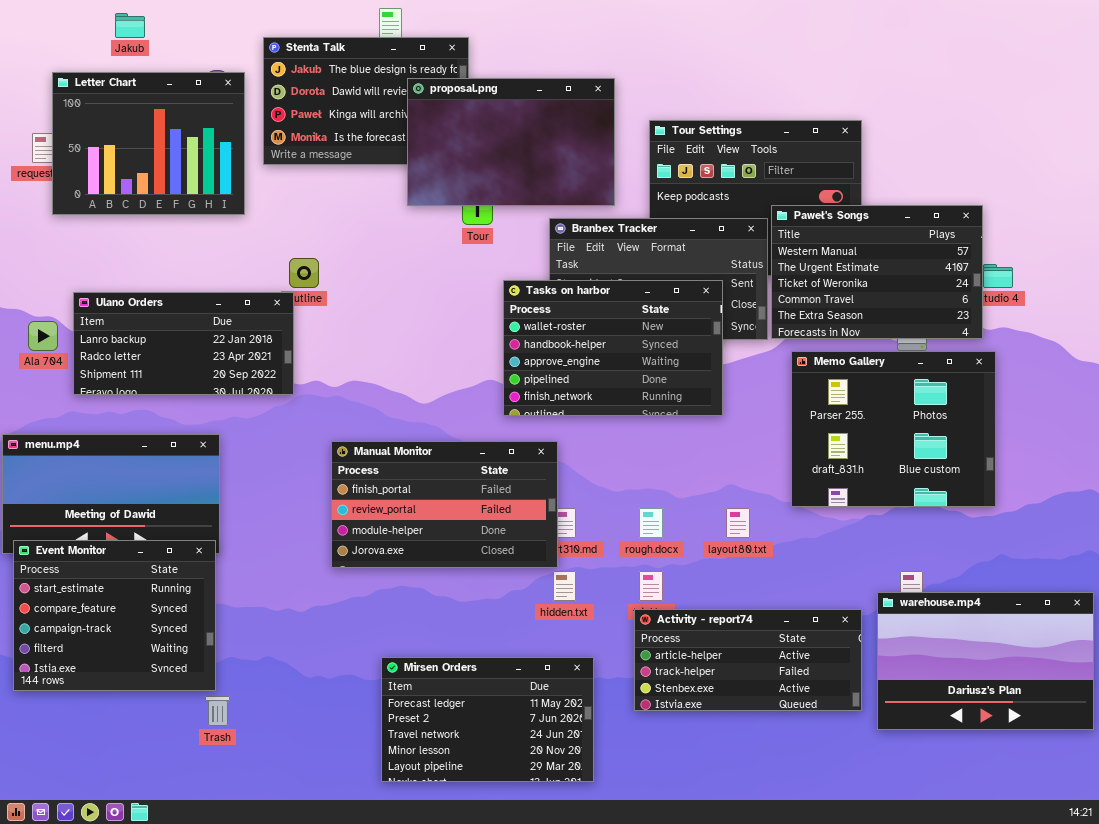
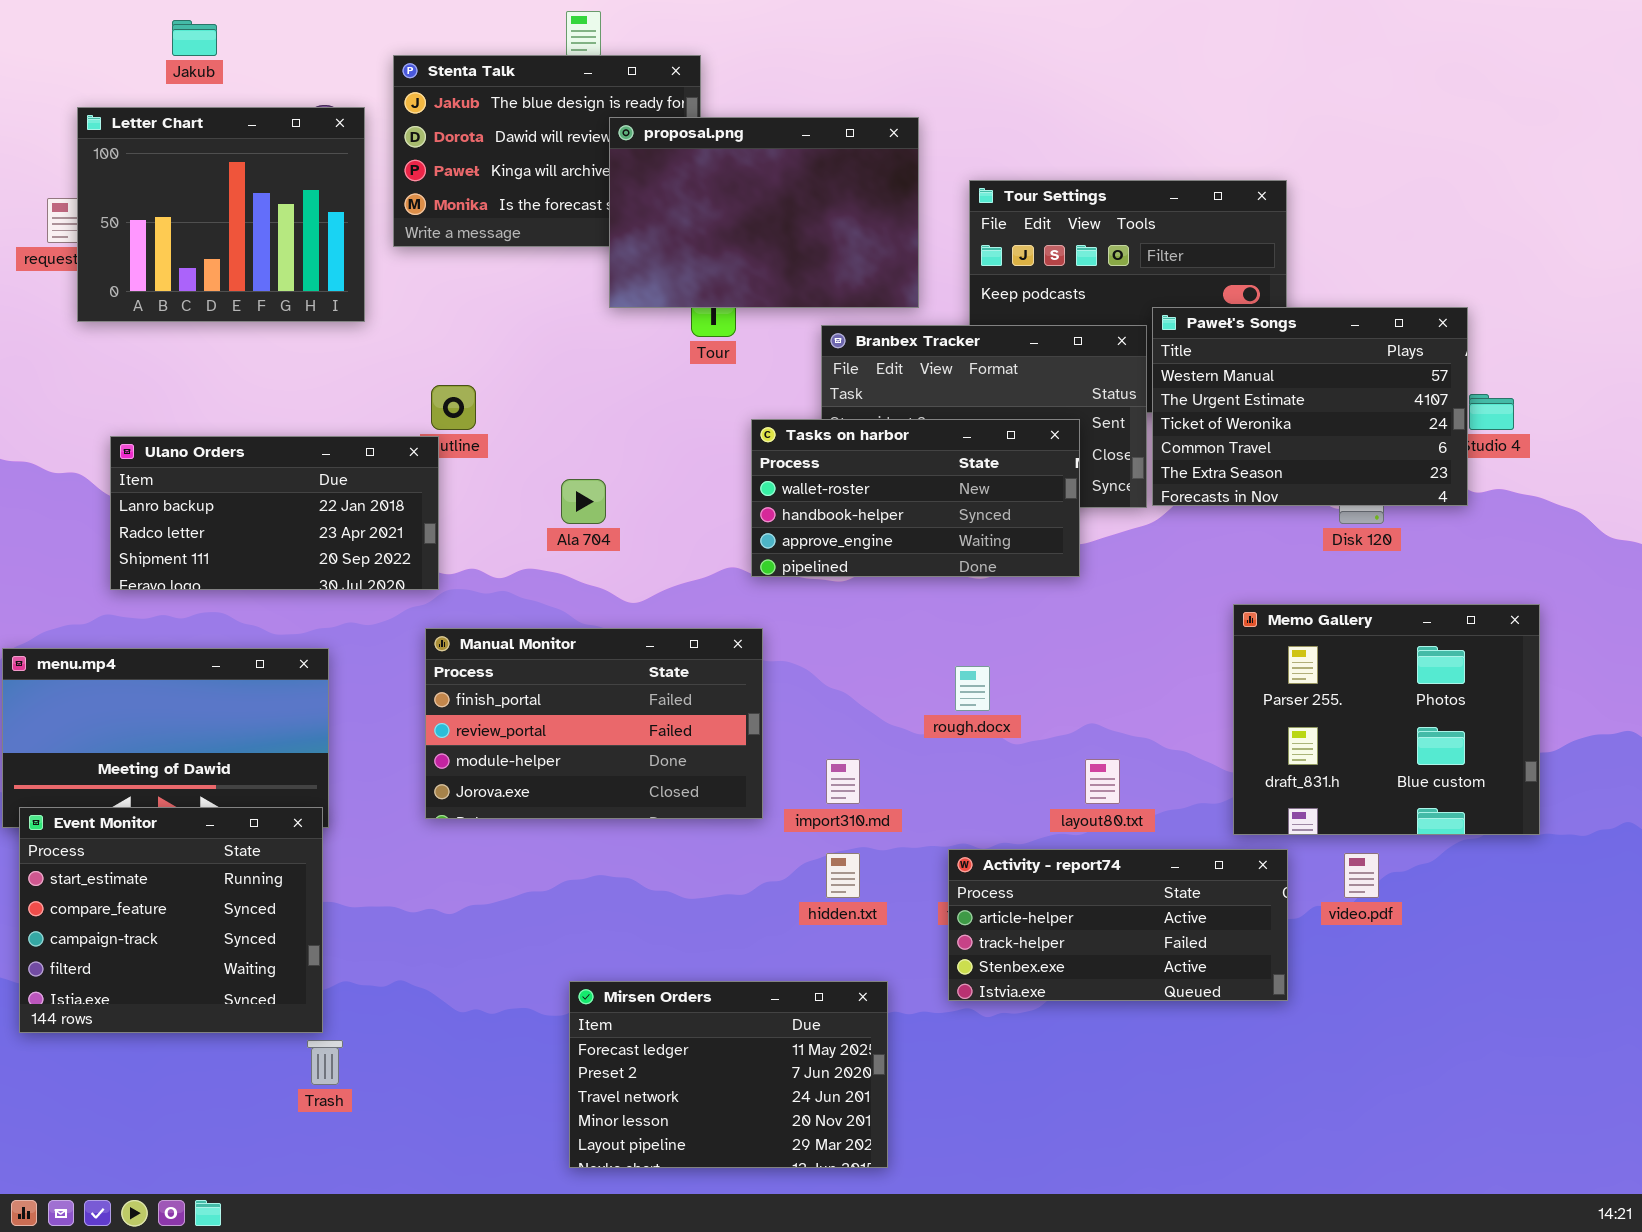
Tasks on harbor: [503,280,723,416] -> [751,419,1080,577], resized
Ala 704: [28,321,58,351] -> [561,479,606,524], moved
Memo Gallery: [791,351,996,507] -> [1233,604,1540,835], moved
Manual Monitor: [331,441,558,568] -> [425,628,763,819], moved
rough.docx: [639,508,663,538] -> [955,666,990,711], moved
warehouse.mp4: [877,592,1094,730] -> none, closed
Activity - report74: [634,609,862,711] -> [948,849,1288,1001], moved

